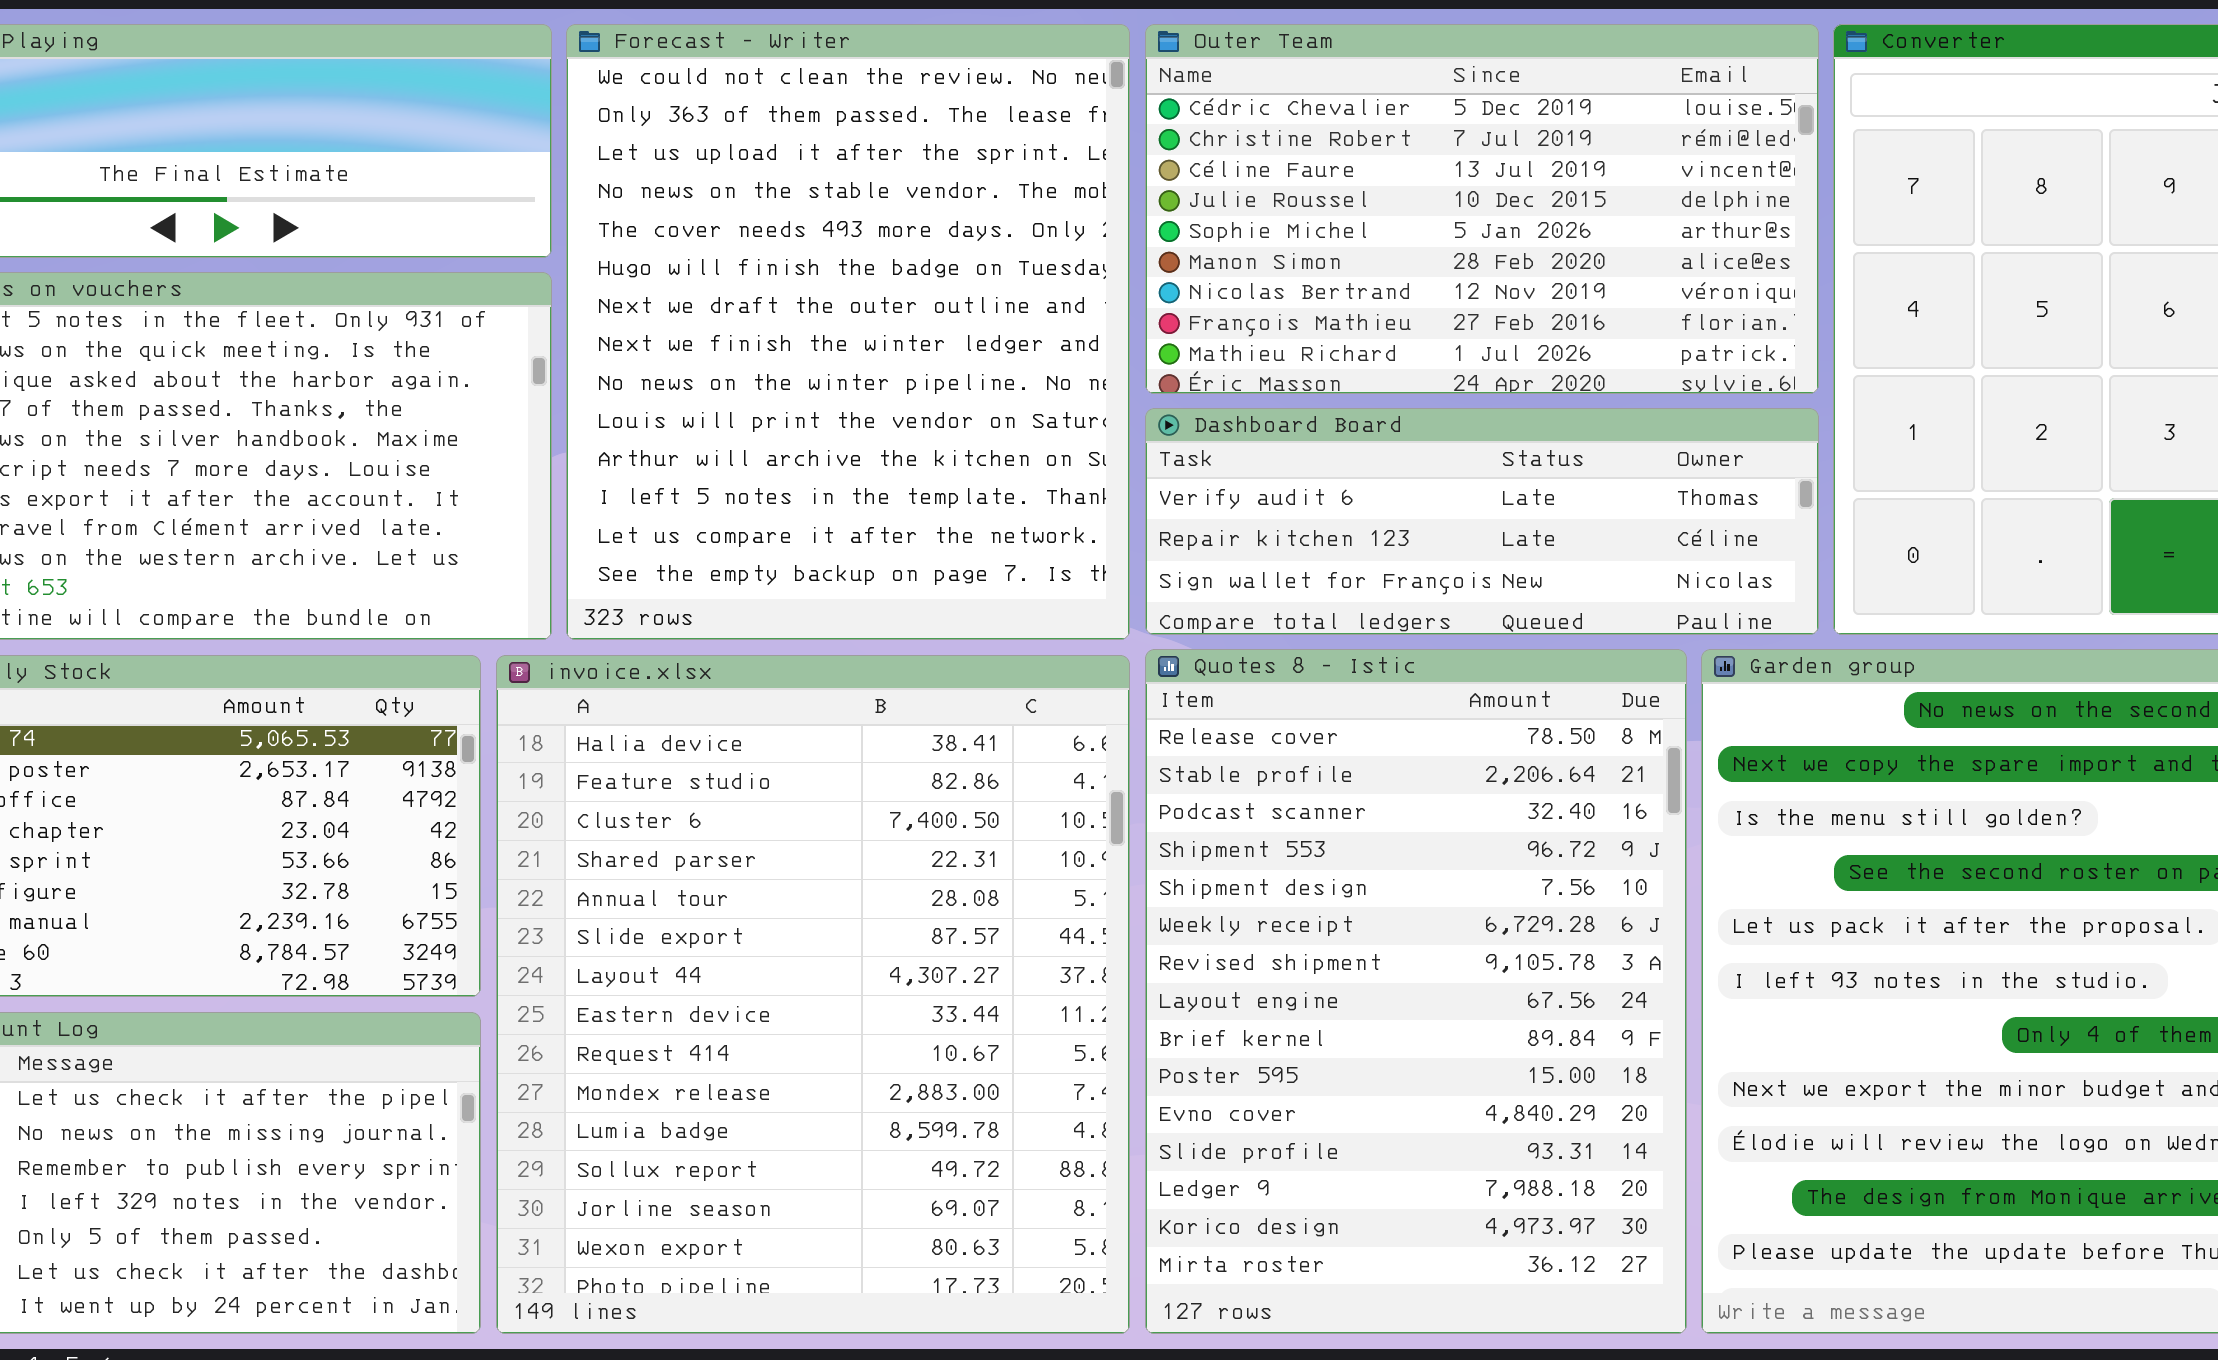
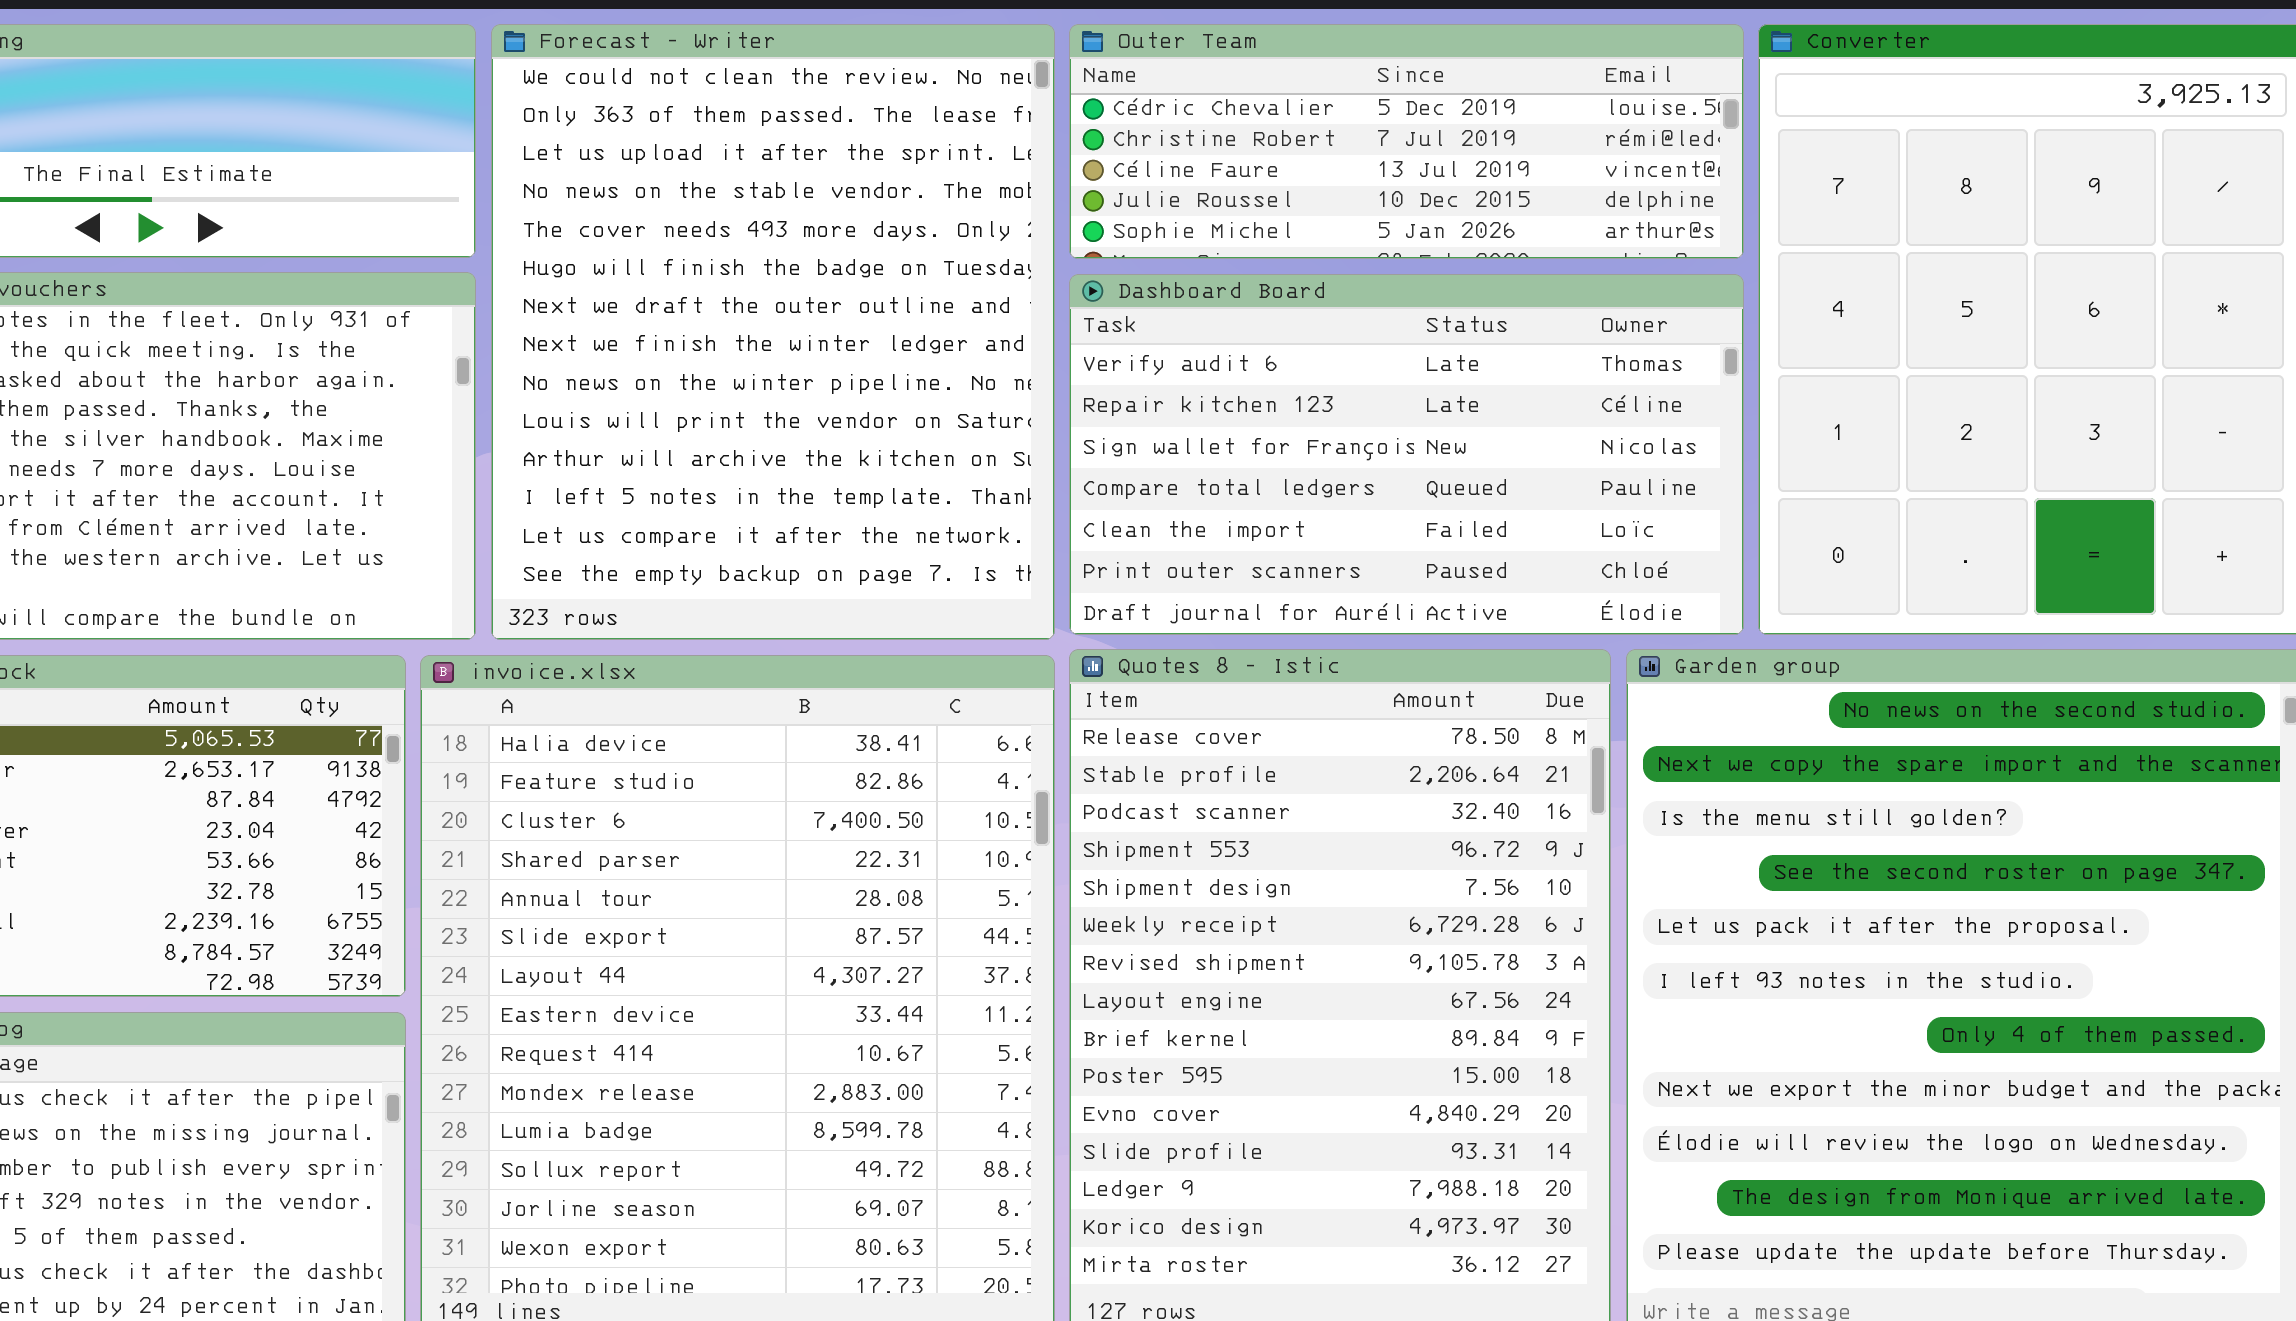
Outer Team: [1145,24,1819,394] -> [1069,24,1744,259], resized
Dashboard Board: [1145,408,1819,635] -> [1069,274,1744,635], resized

